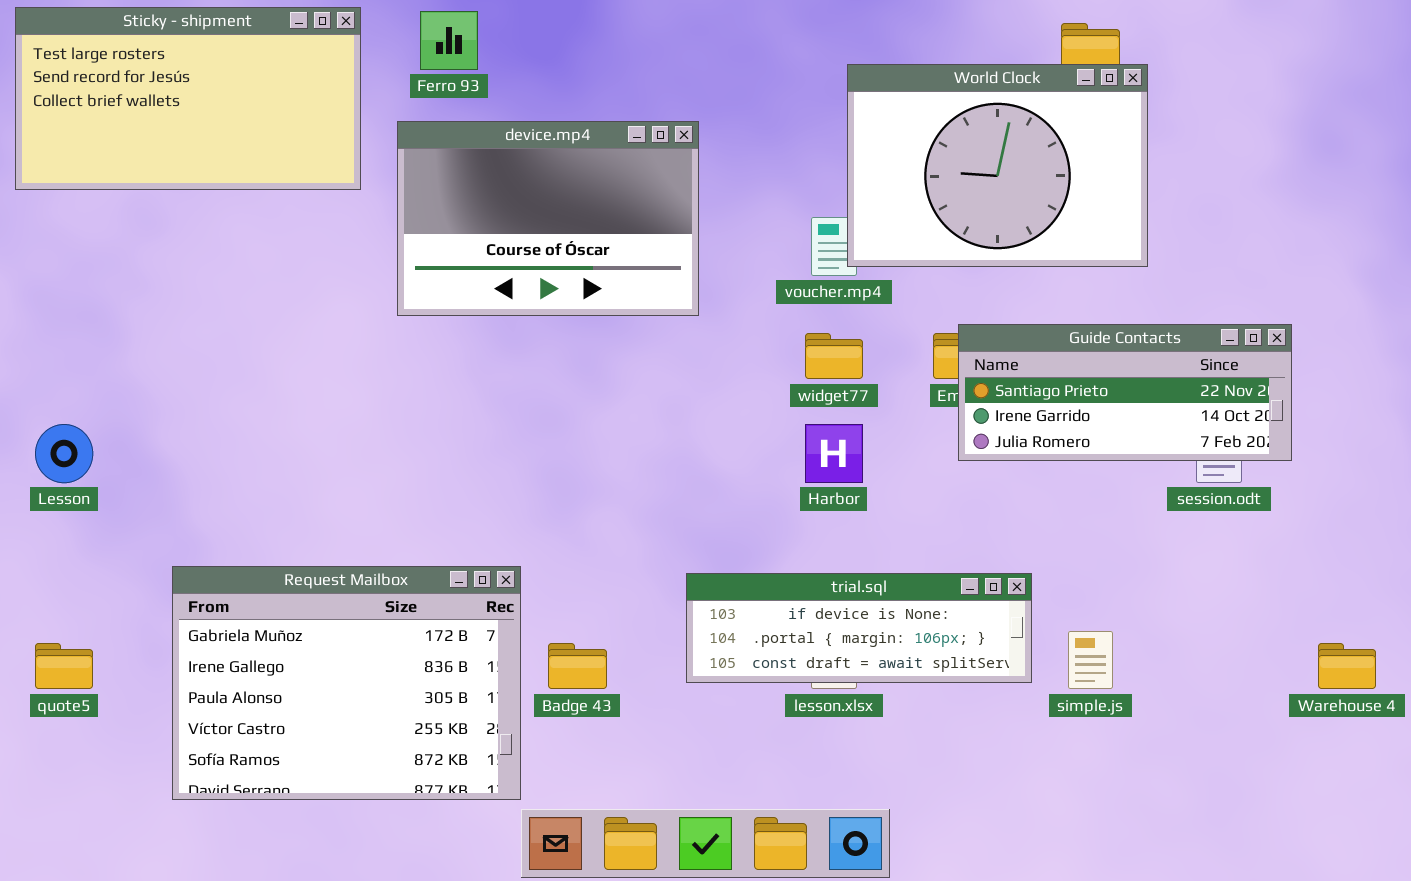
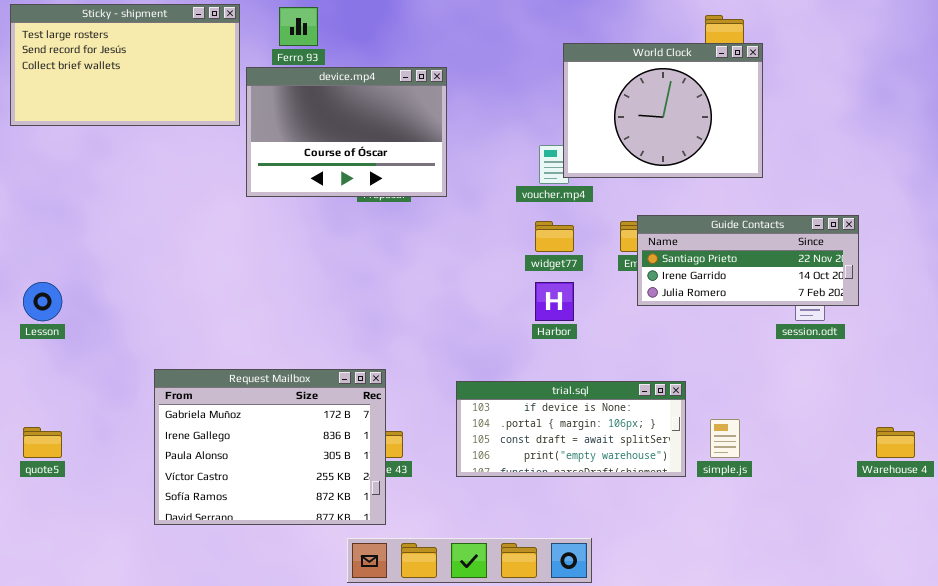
device.mp4: [397,121,699,316] -> [246,67,447,197], moved
Request Mailbox: [172,566,521,800] -> [154,369,386,525], moved
trial.sql: [686,573,1032,683] -> [456,381,686,477], resized

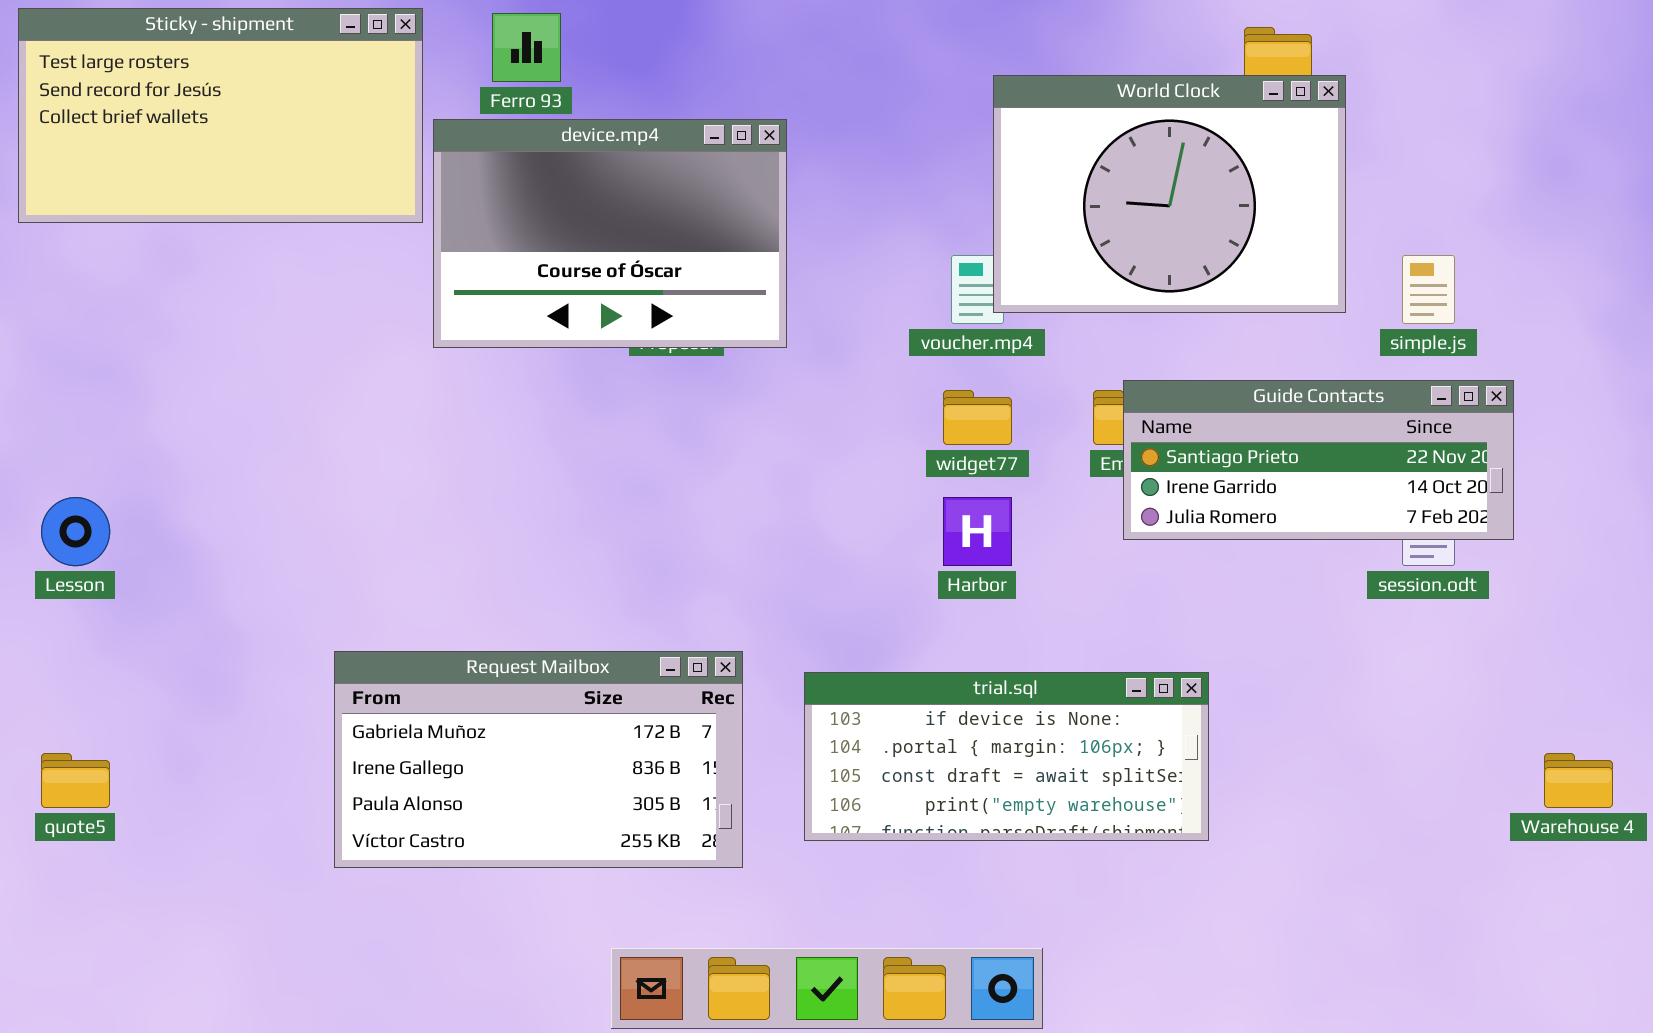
Request Mailbox: [154,369,386,525] -> [334,651,743,868], moved, resized
simple.js: [710,419,740,458] -> [1402,255,1455,324], moved

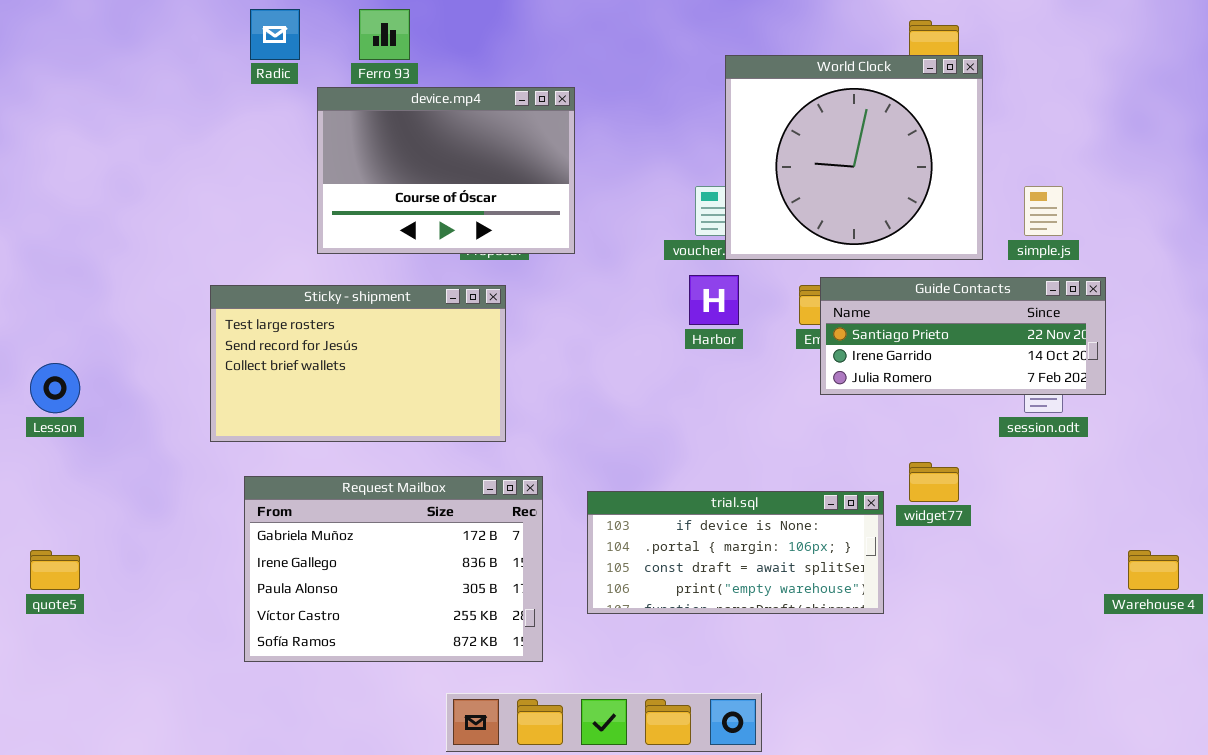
Sticky - shipment: [18,8,423,223] -> [210,285,506,442], moved
World Clock: [993,75,1346,313] -> [725,55,983,260], resized
widget77: [943,390,1012,445] -> [909,462,959,502], moved
Harbor: [943,497,1012,566] -> [689,275,739,325], moved
Request Mailbox: [334,651,743,868] -> [244,476,543,662], resized

